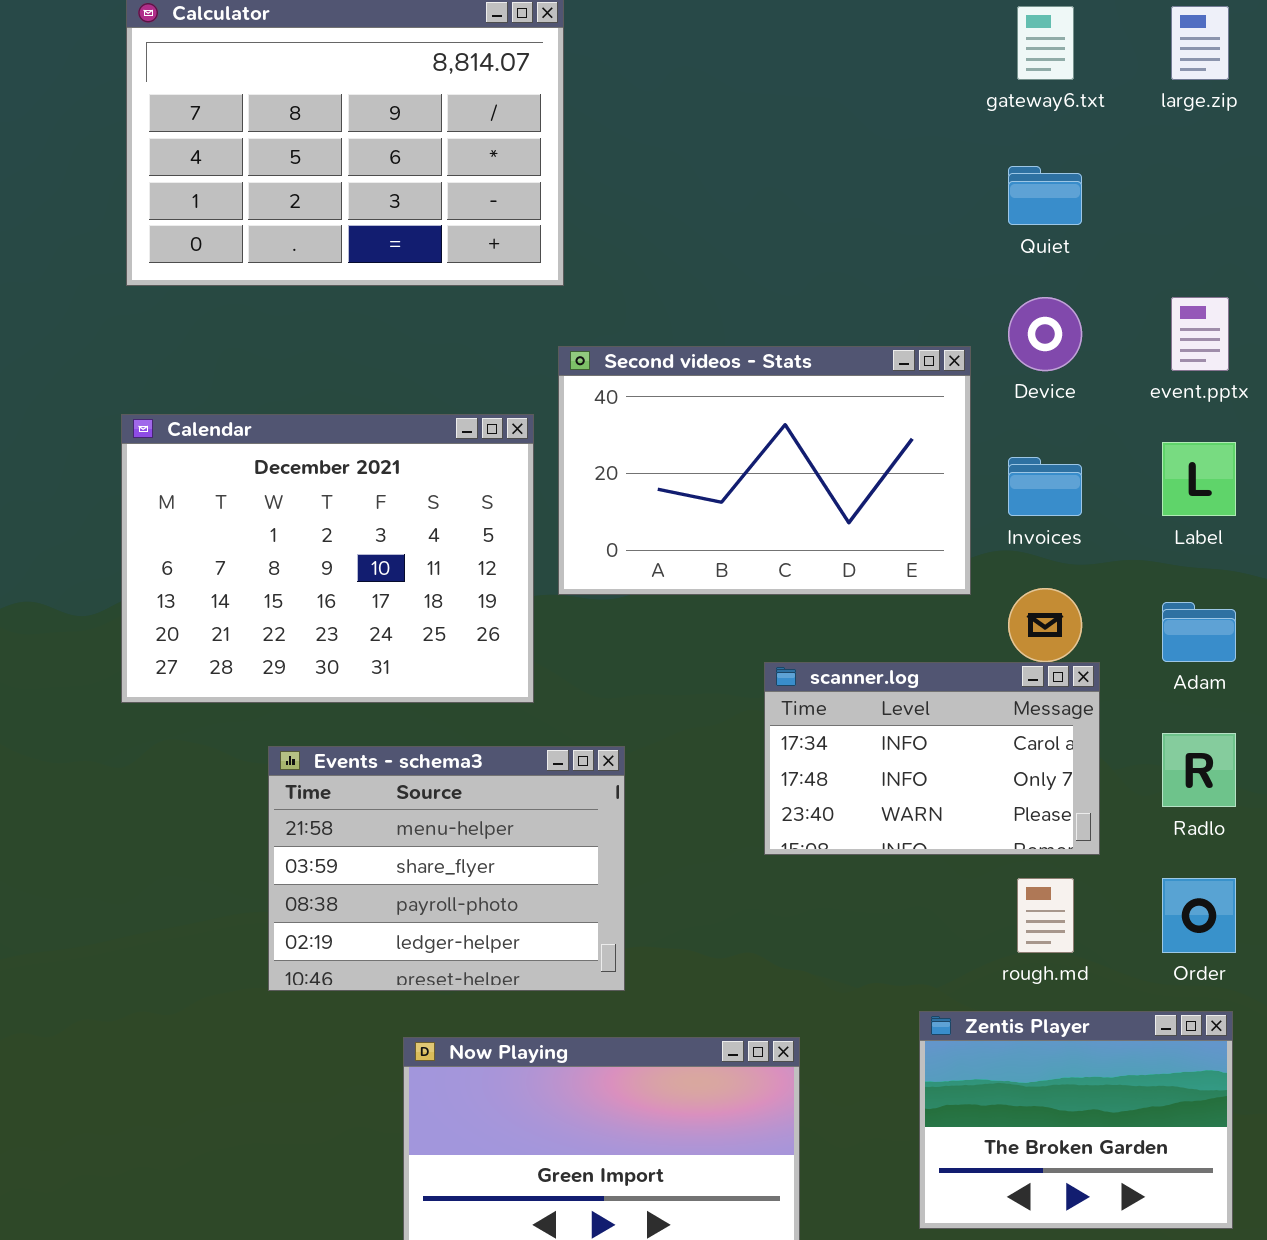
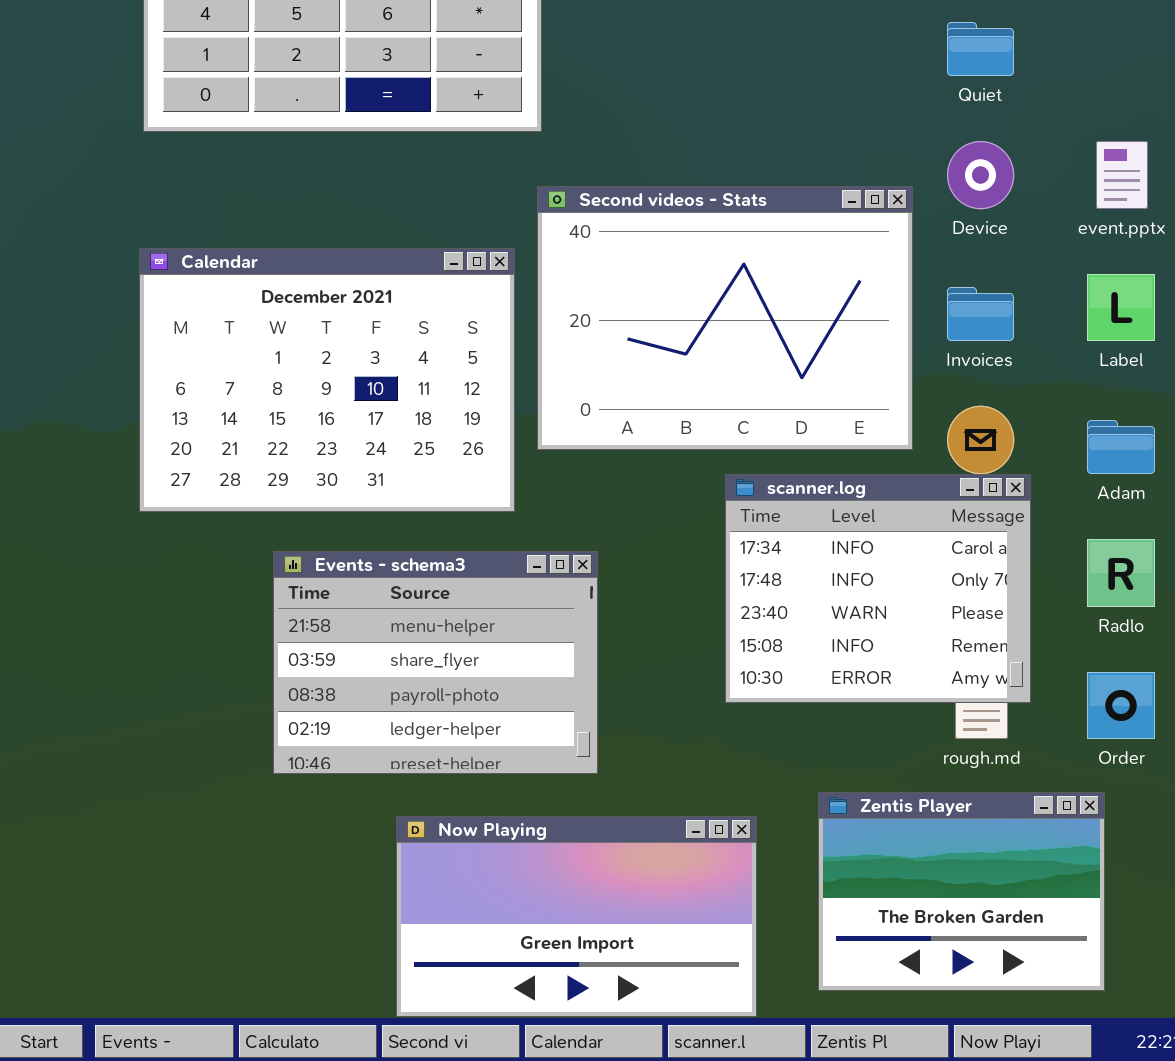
Second videos - Stats: [558,346,971,595] -> [537,186,913,450], resized
scanner.log: [764,662,1100,855] -> [725,474,1031,703], resized
Zentis Player: [919,1011,1233,1229] -> [818,792,1105,991], moved

